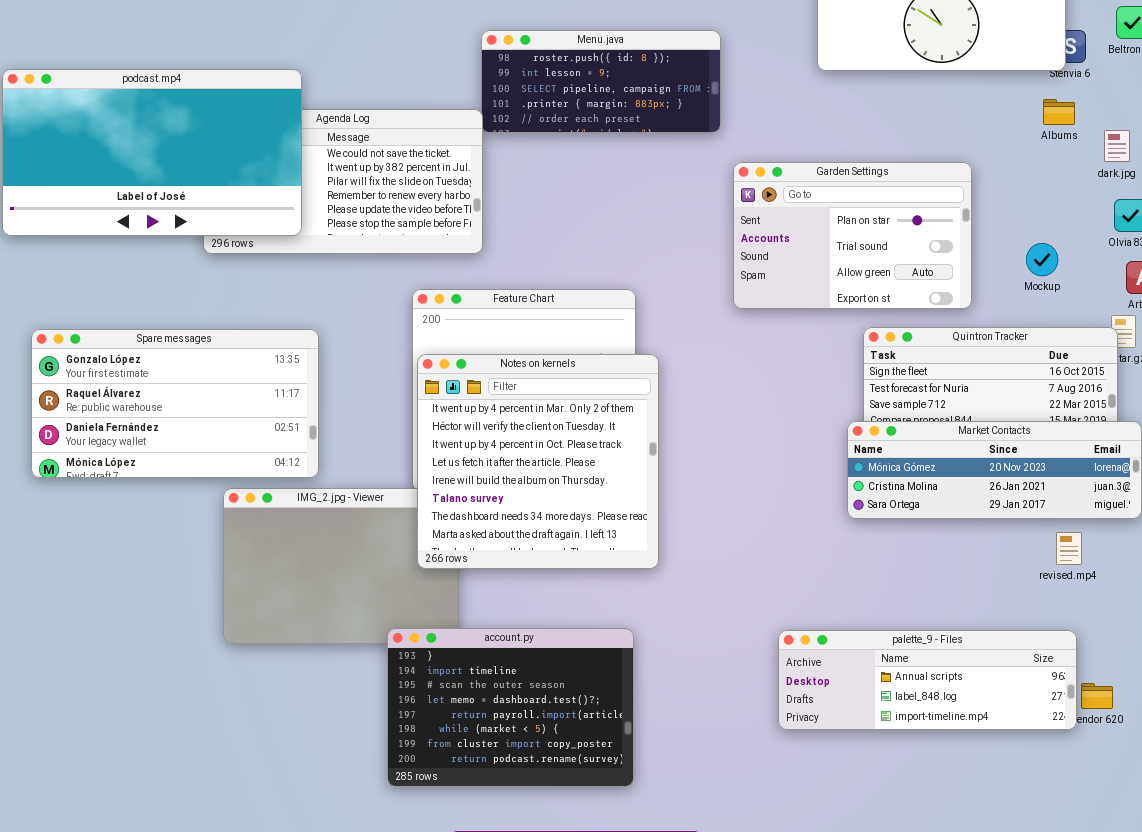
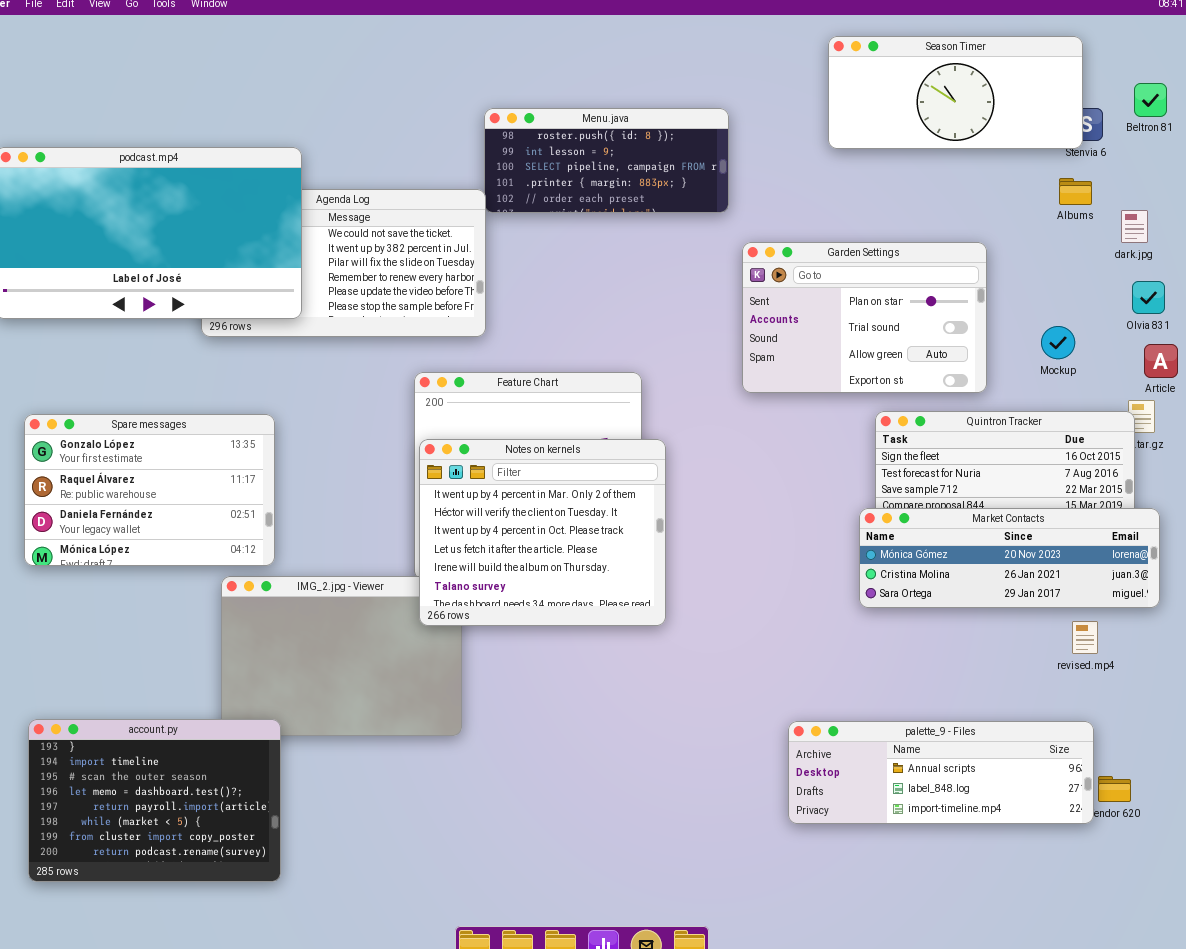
Spare messages: [31,329,319,478] -> [24,414,275,566], resized
Notes on kernels: [417,354,659,569] -> [419,439,666,626], resized
account.py: [387,628,634,787] -> [28,719,281,882], moved

